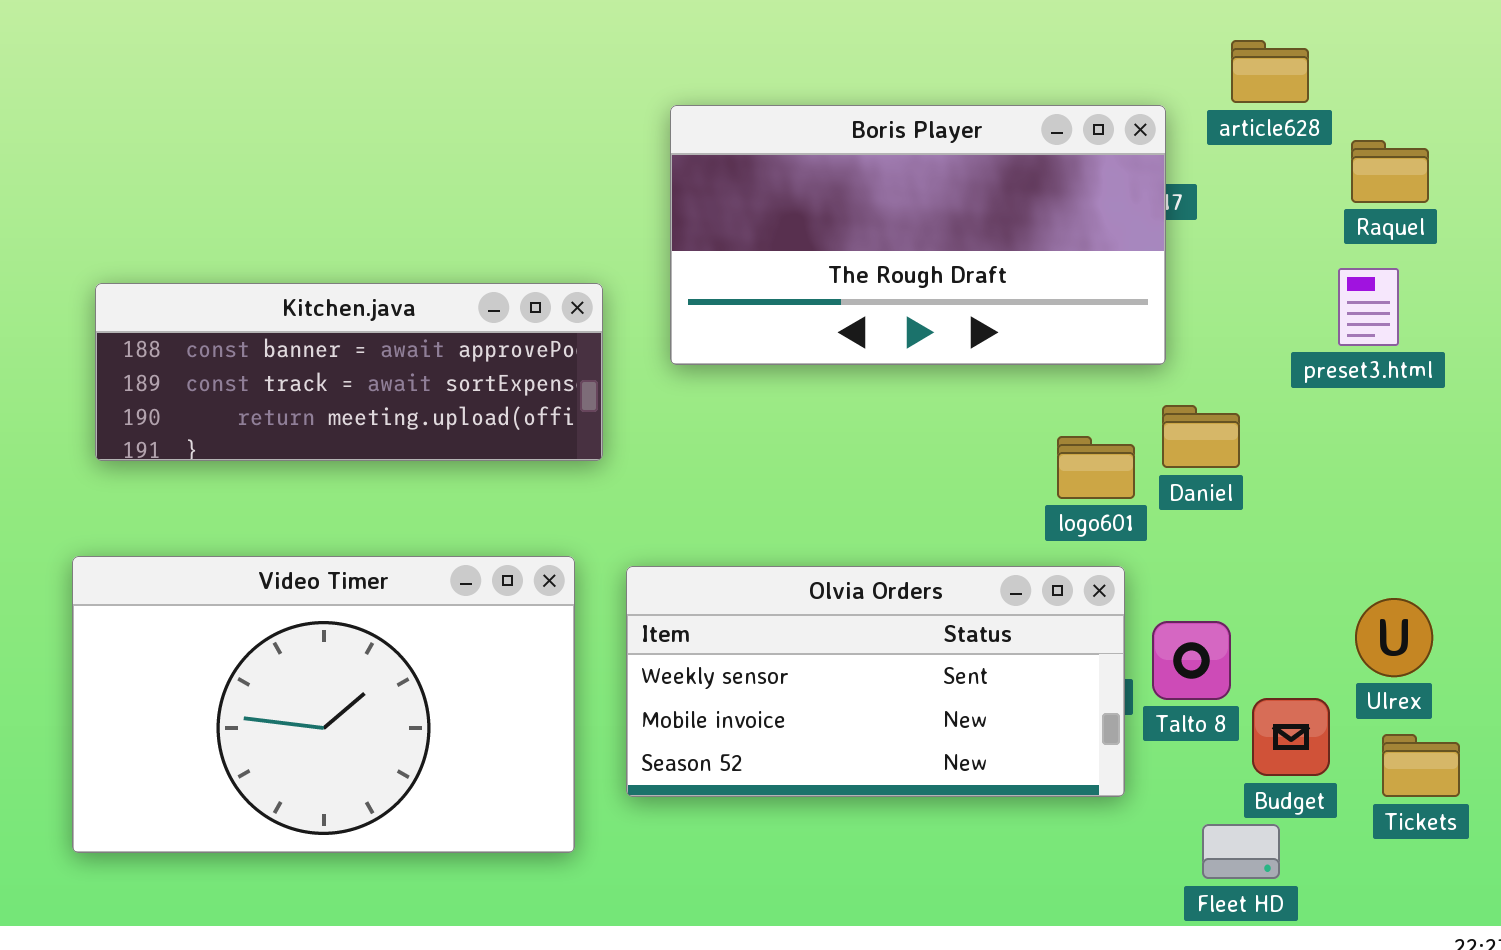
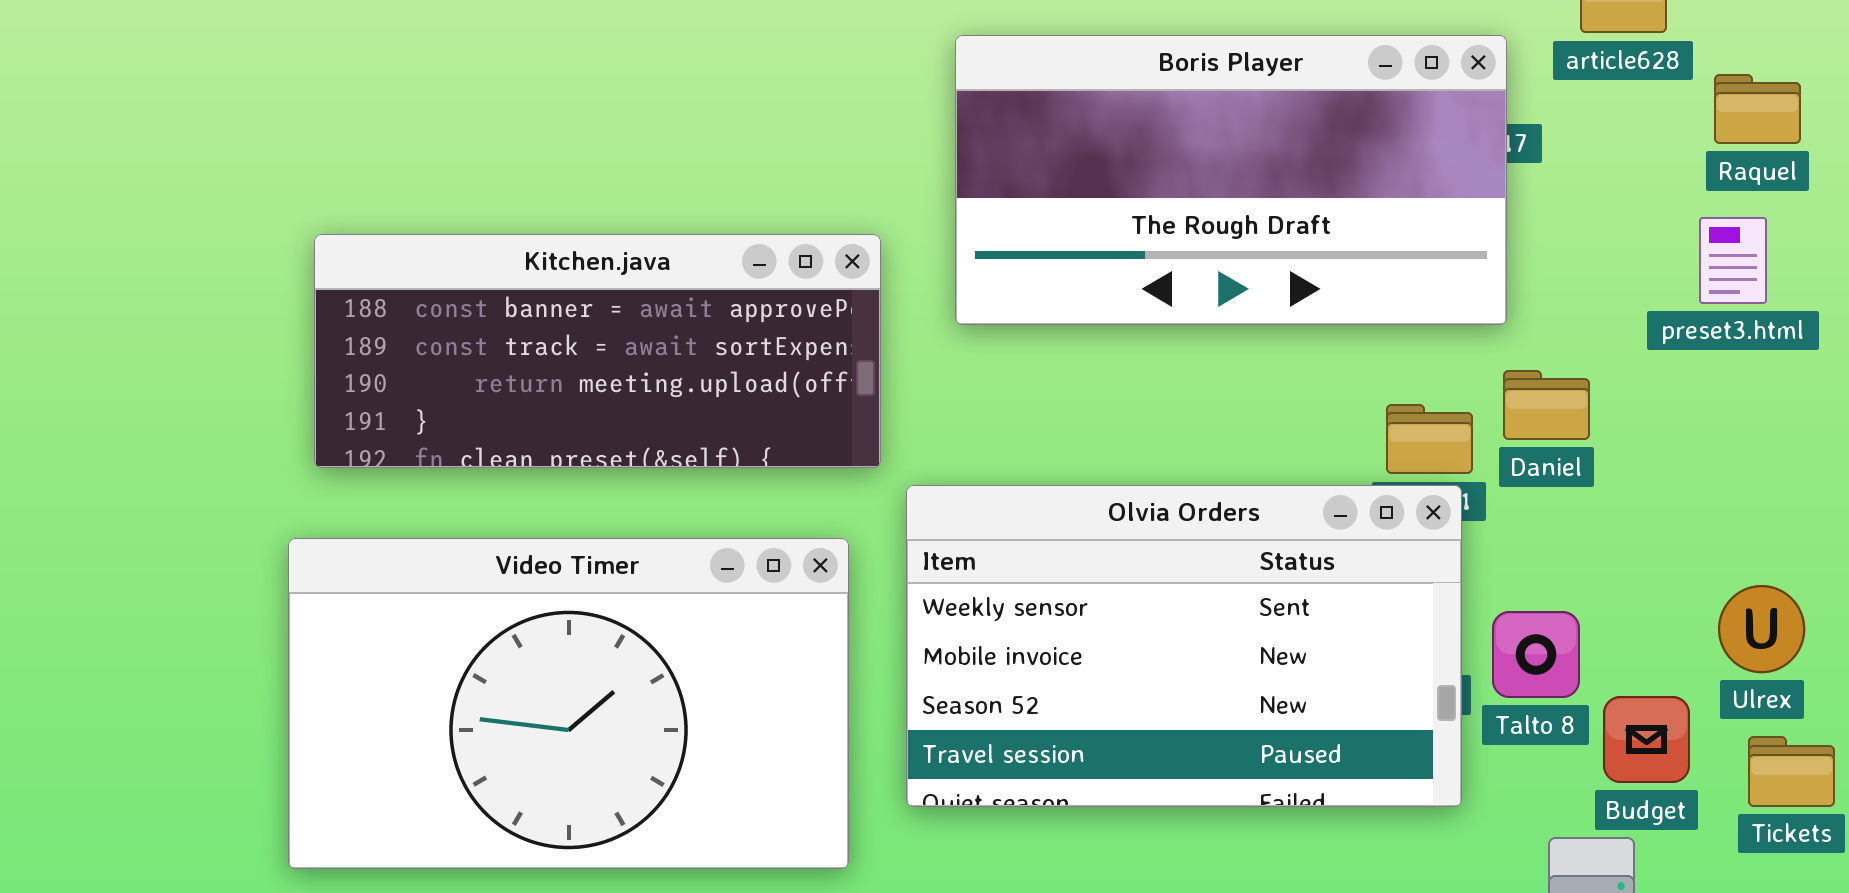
Kitchen.java: [95,283,603,461] -> [314,234,881,468], resized
Olvia Orders: [626,566,1125,797] -> [906,485,1462,807], resized

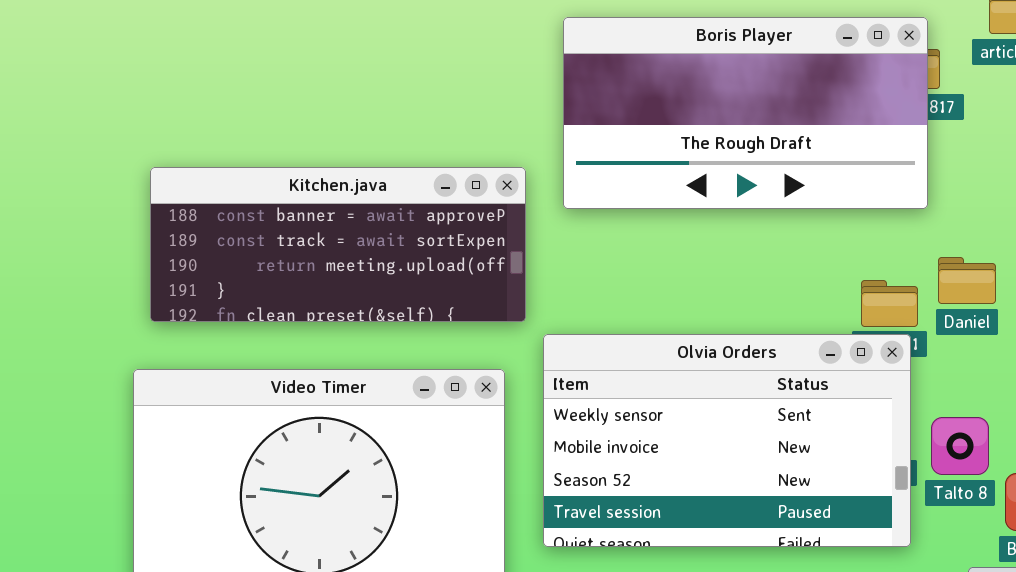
Boris Player: [955,35,1507,325] -> [563,17,928,209], moved

